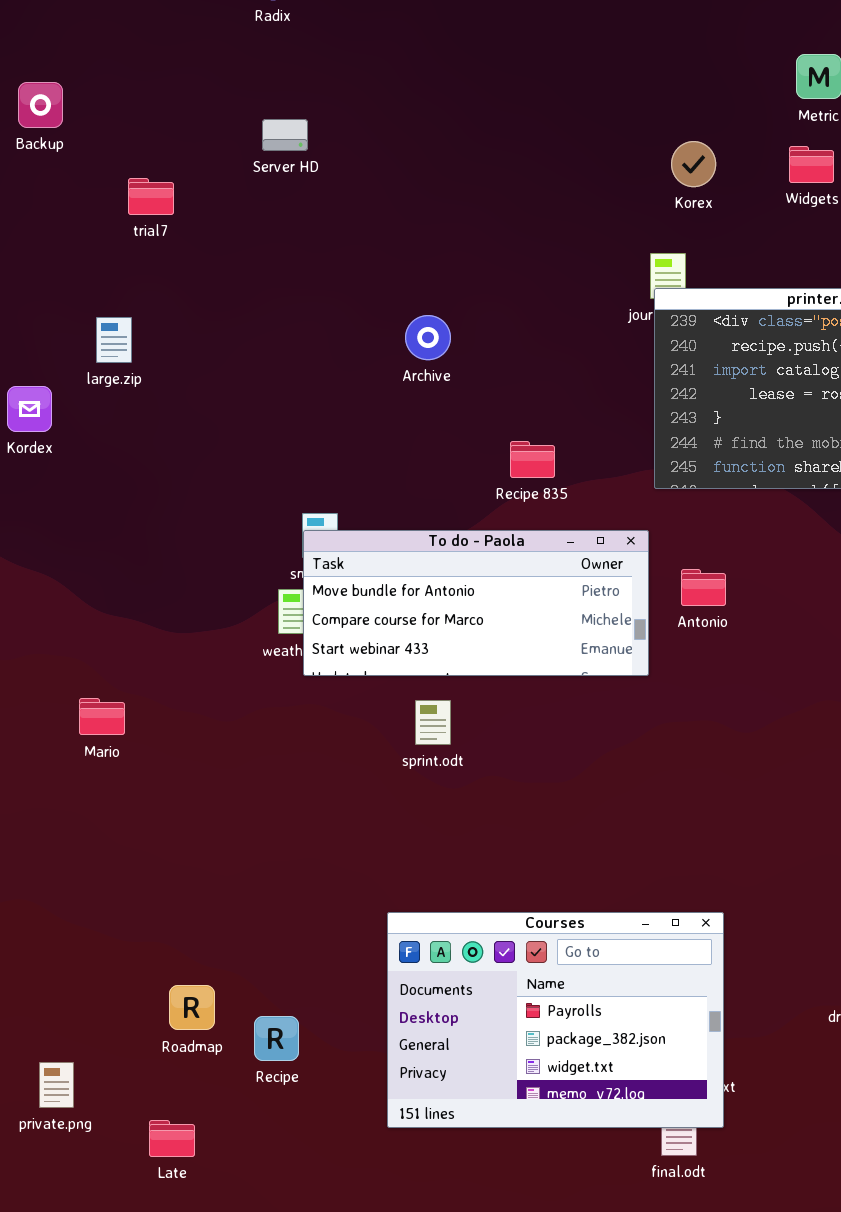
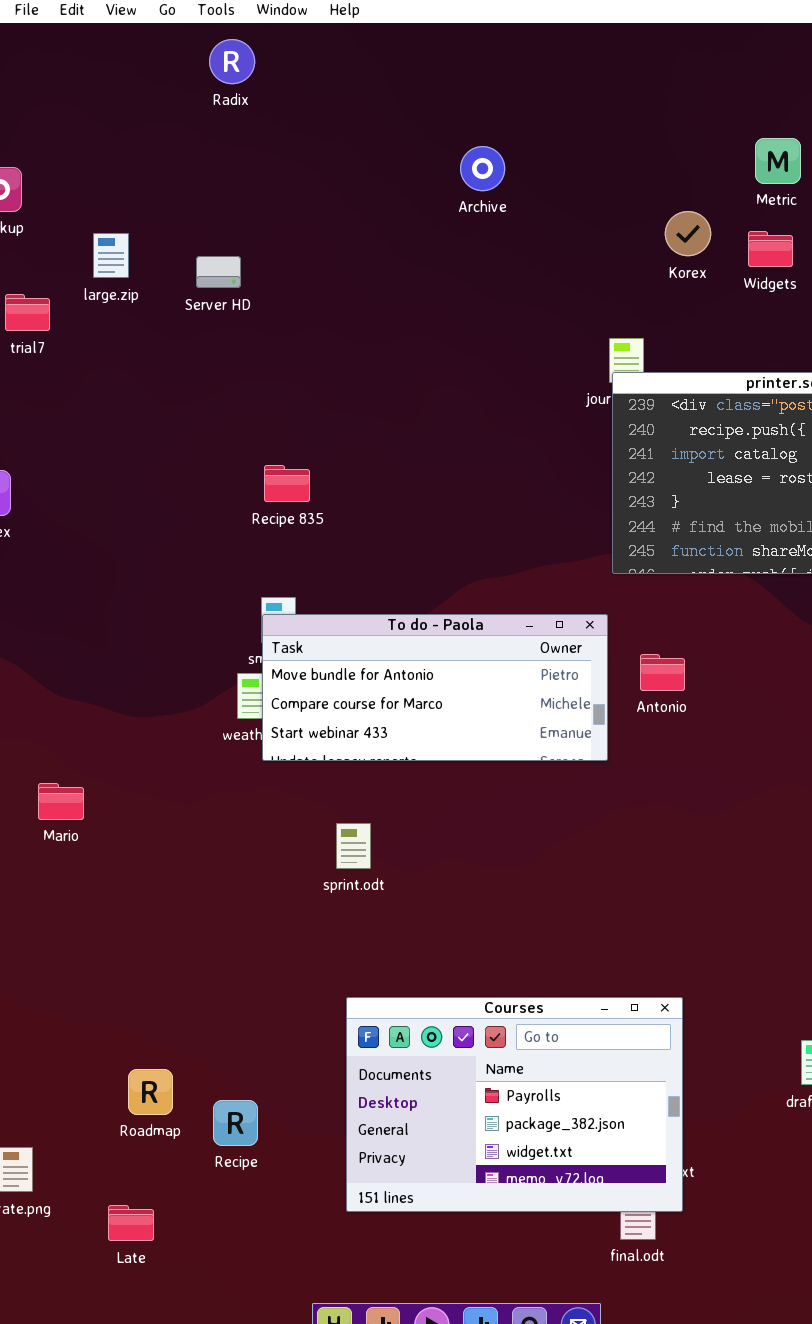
Server HD: [262,119,308,151] -> [196,256,241,288], moved
Korex: [671,141,716,187] -> [665,211,711,256], moved
trial7: [128,178,174,215] -> [5,294,50,331], moved
Archive: [405,315,451,360] -> [460,146,505,191], moved
large.zip: [96,317,132,363] -> [93,233,129,278], moved
Recipe 835: [510,441,555,478] -> [264,465,310,502], moved
sprint.odt: [415,700,451,745] -> [336,823,371,869], moved

